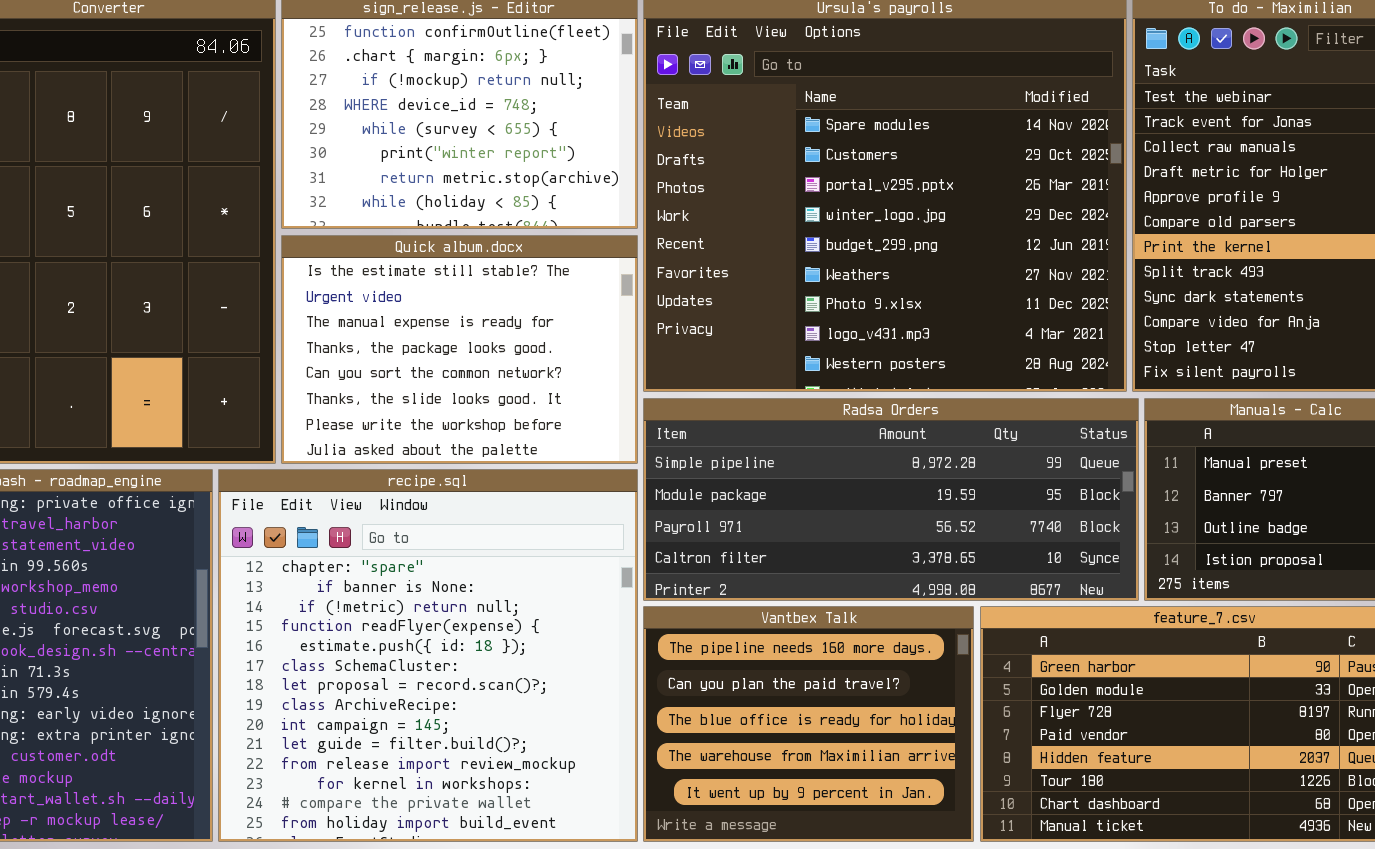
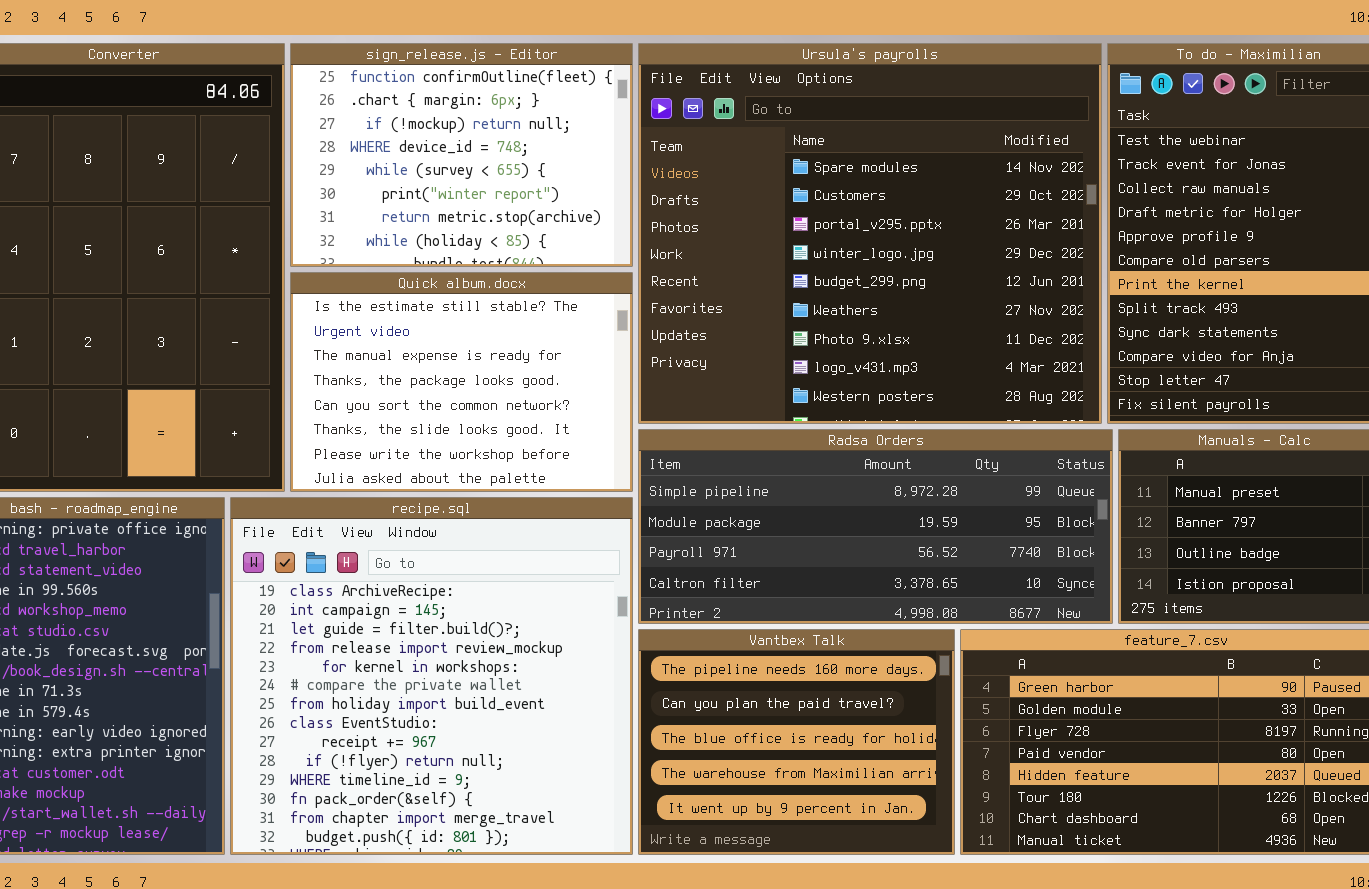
recipe.sql: [218,469,638,842] -> [230,497,633,855], scrolled down 7 rows

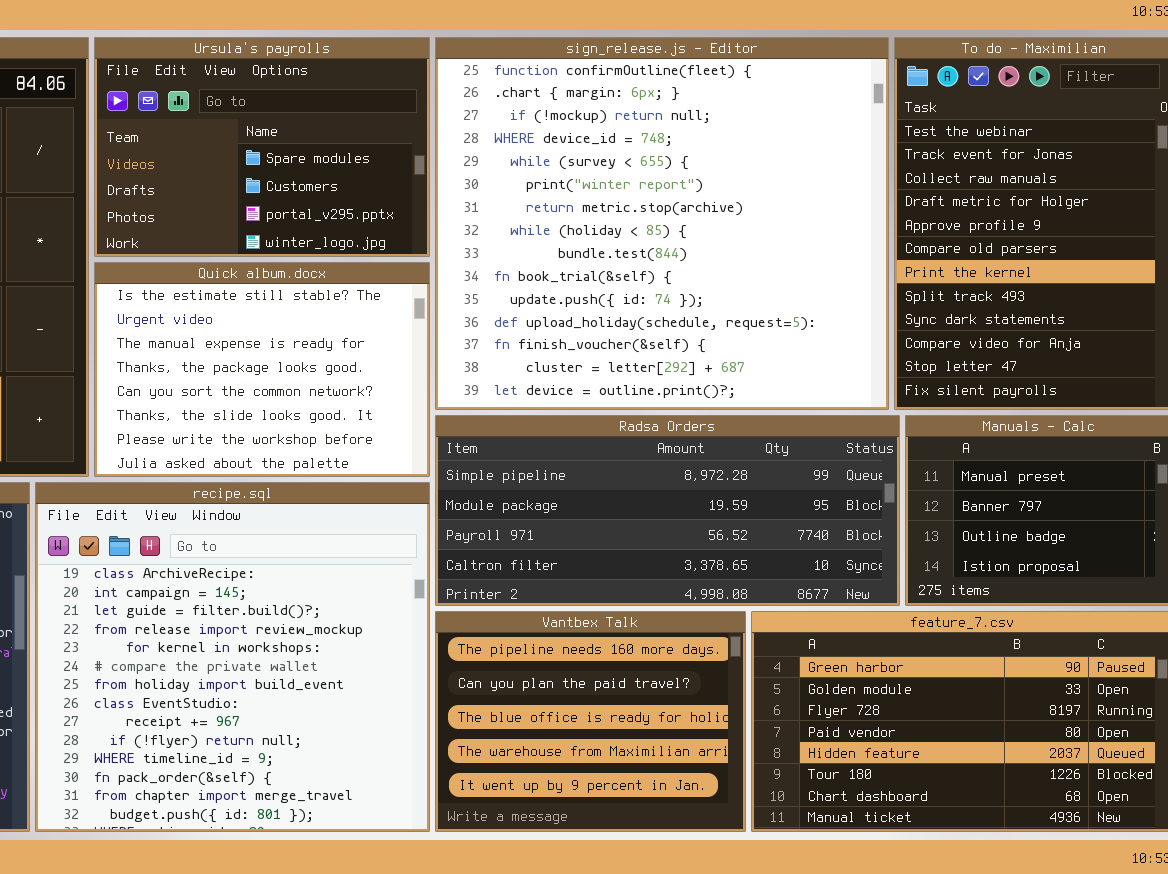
sign_release.js - Editor: [290,43,633,267] -> [435,37,889,410], moved, resized
Ursula's payrolls: [638,43,1102,424] -> [94,37,430,257], moved, resized

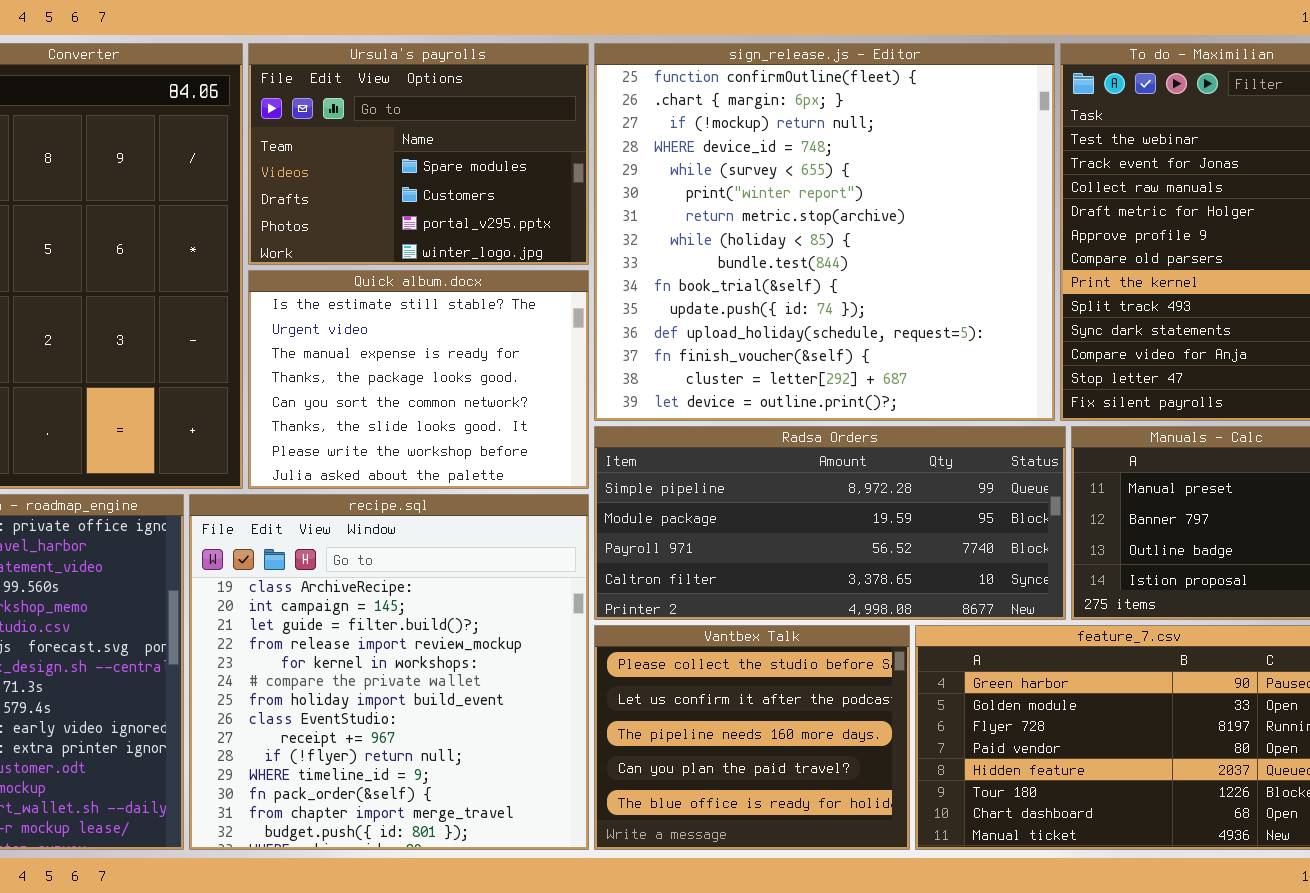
Vantbex Talk: [435,611,746,832] -> [594,625,910,850], scrolled up 2 rows

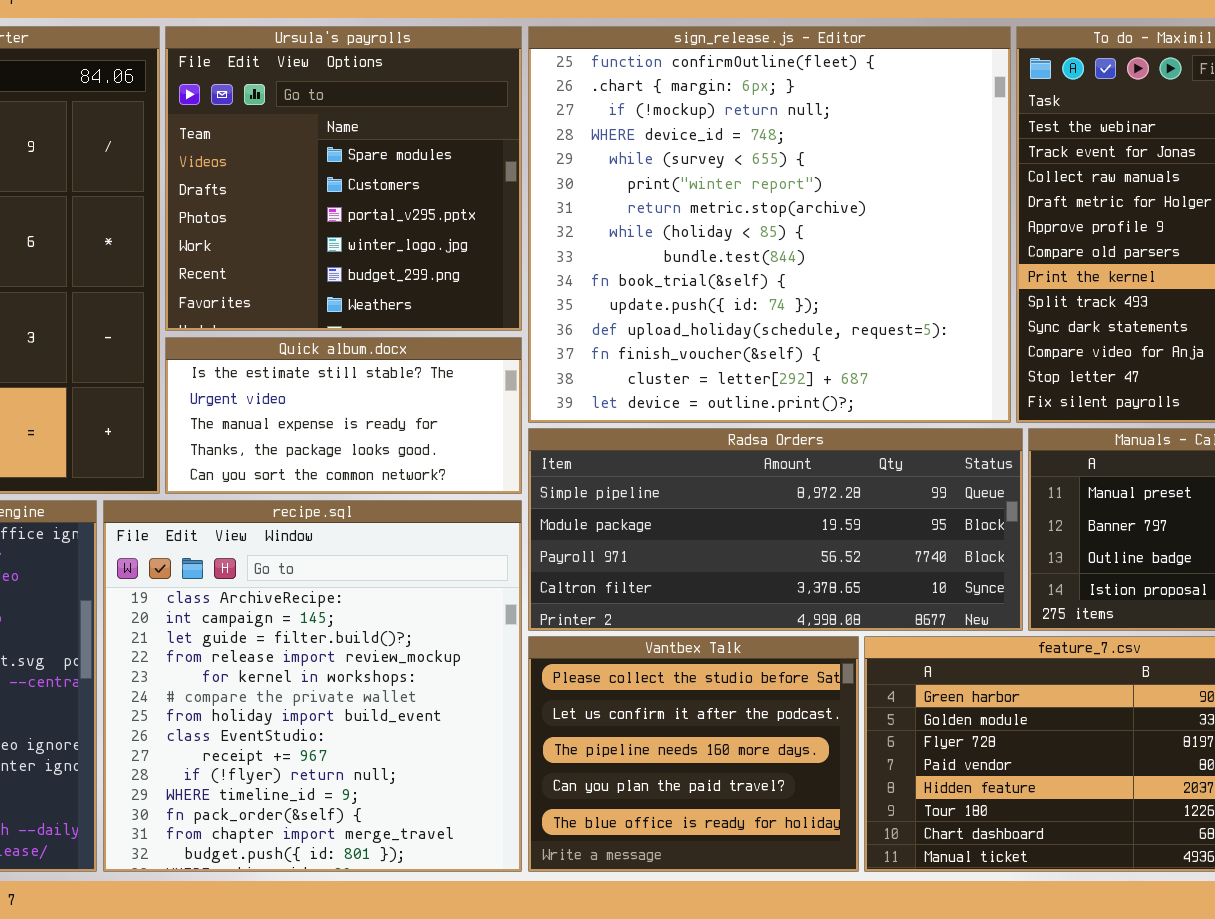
Ursula's payrolls: [248,43,589,265] -> [165,26,522,331], resized
Quick album.docx: [248,270,589,489] -> [165,337,522,494], resized

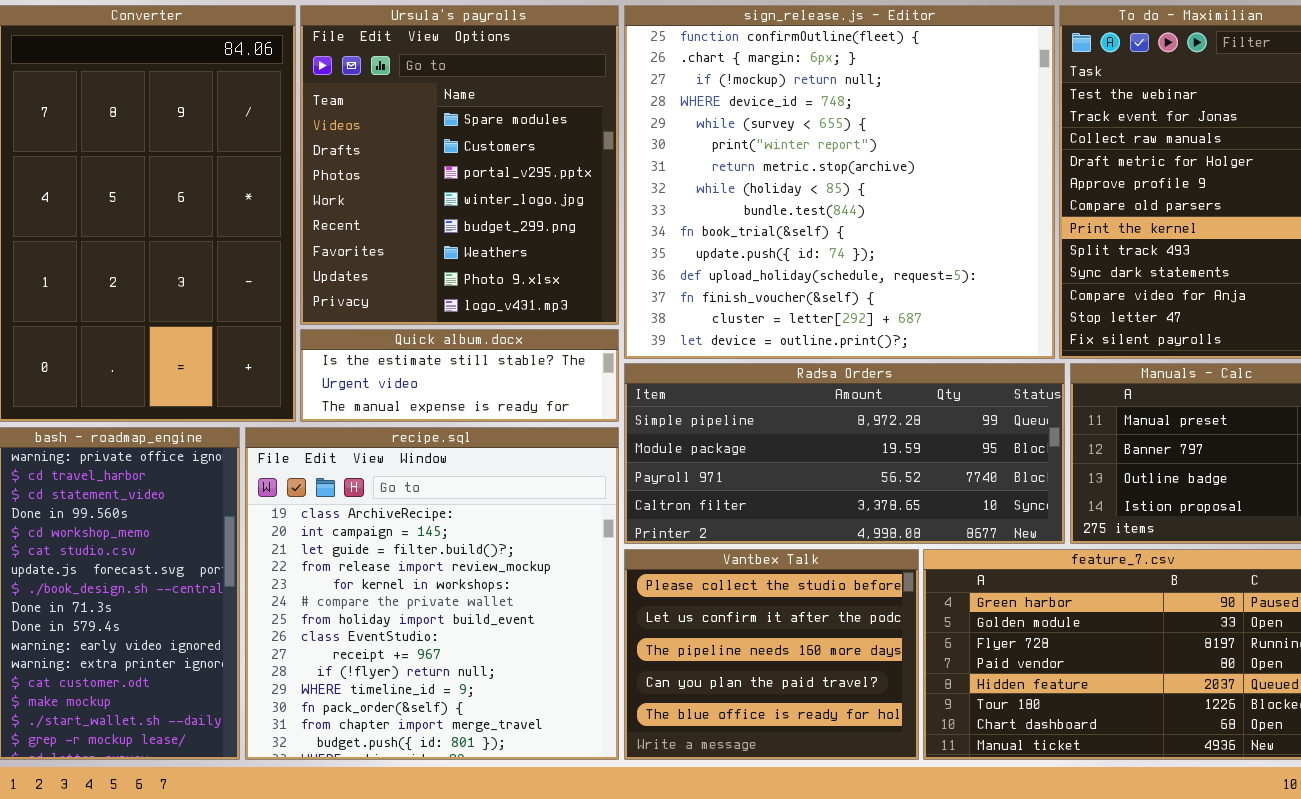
Ursula's payrolls: [165,26,522,331] -> [300,5,619,325], resized
Quick album.docx: [165,337,522,494] -> [300,329,619,422], resized

